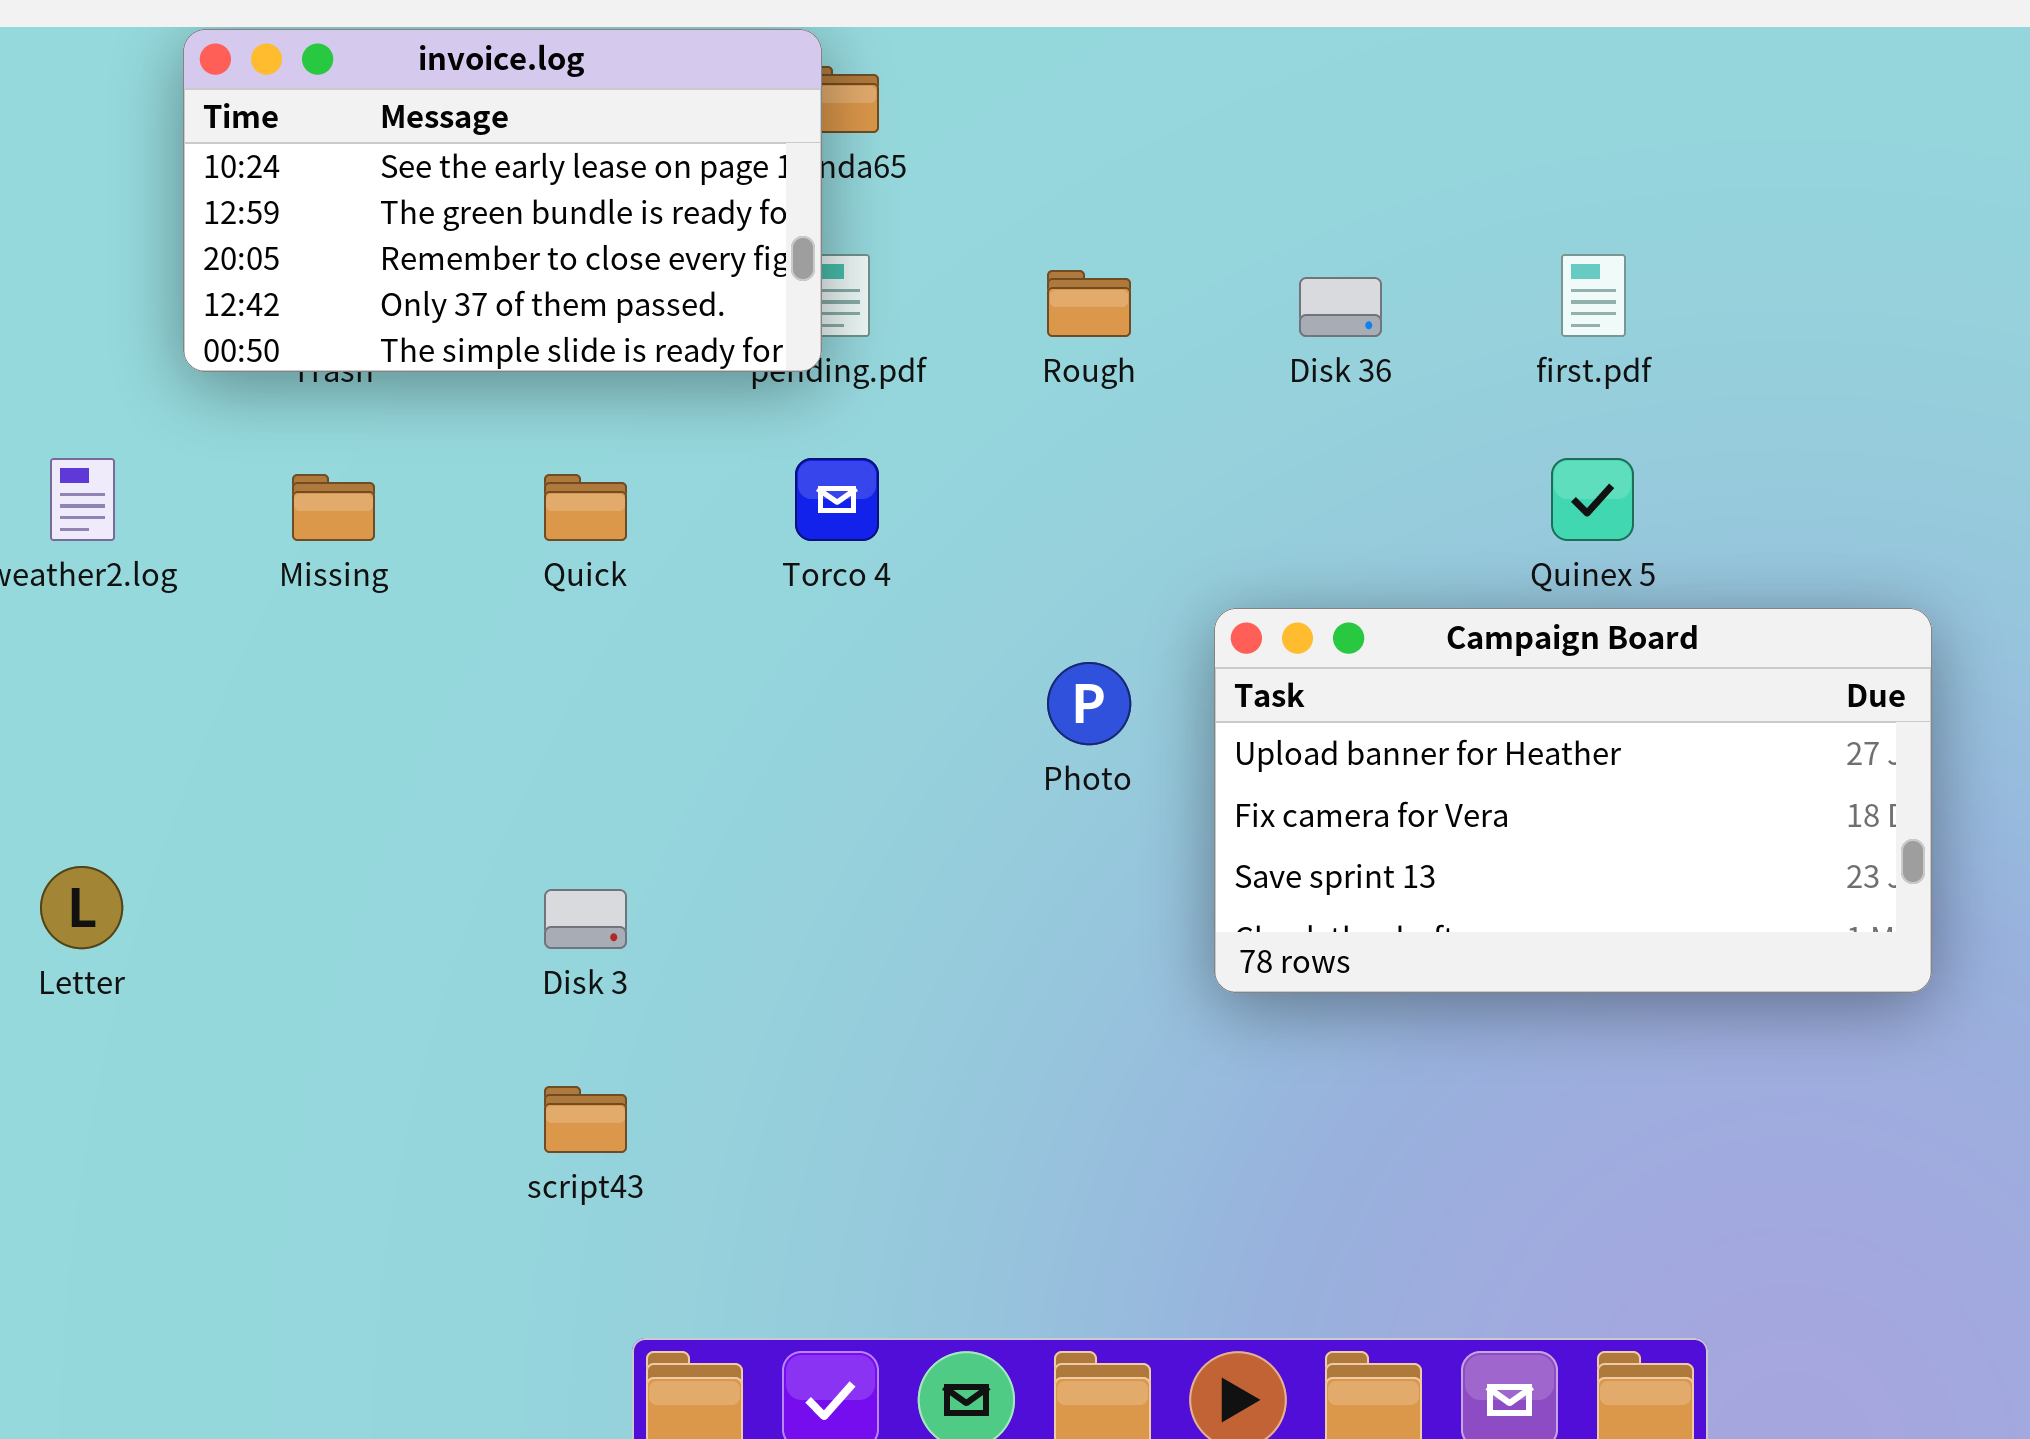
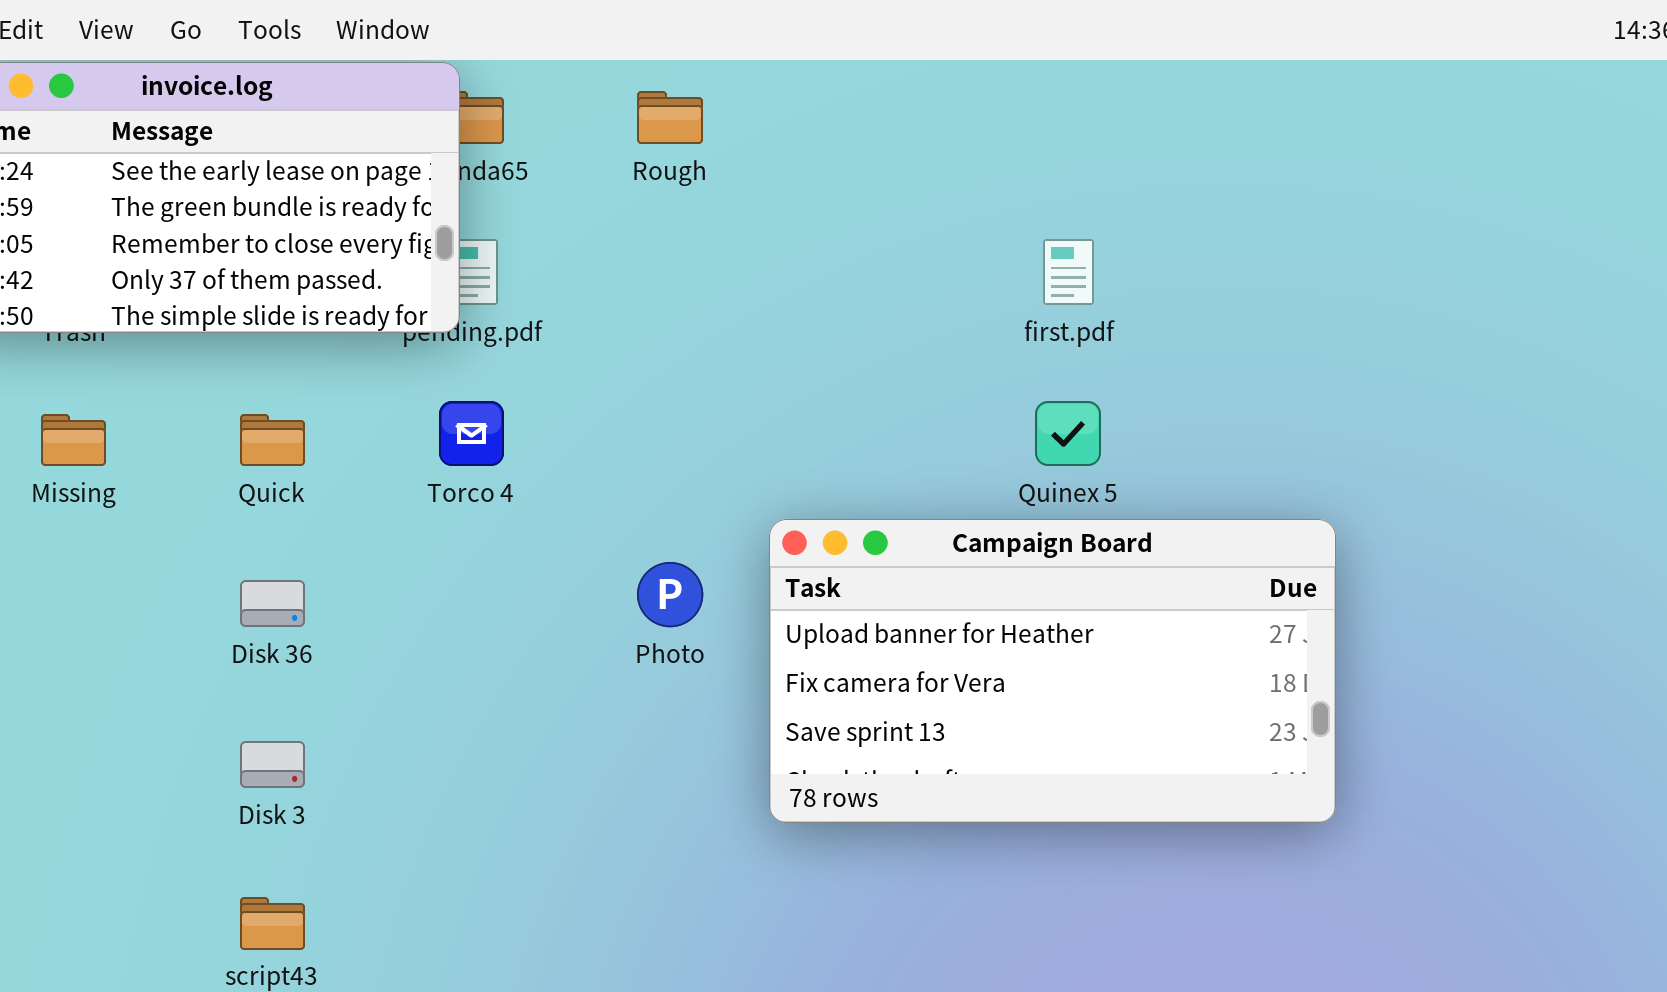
Rough: [1047,270,1131,337] -> [637,91,703,144], moved
Disk 36: [1299,277,1382,337] -> [240,580,305,627], moved

